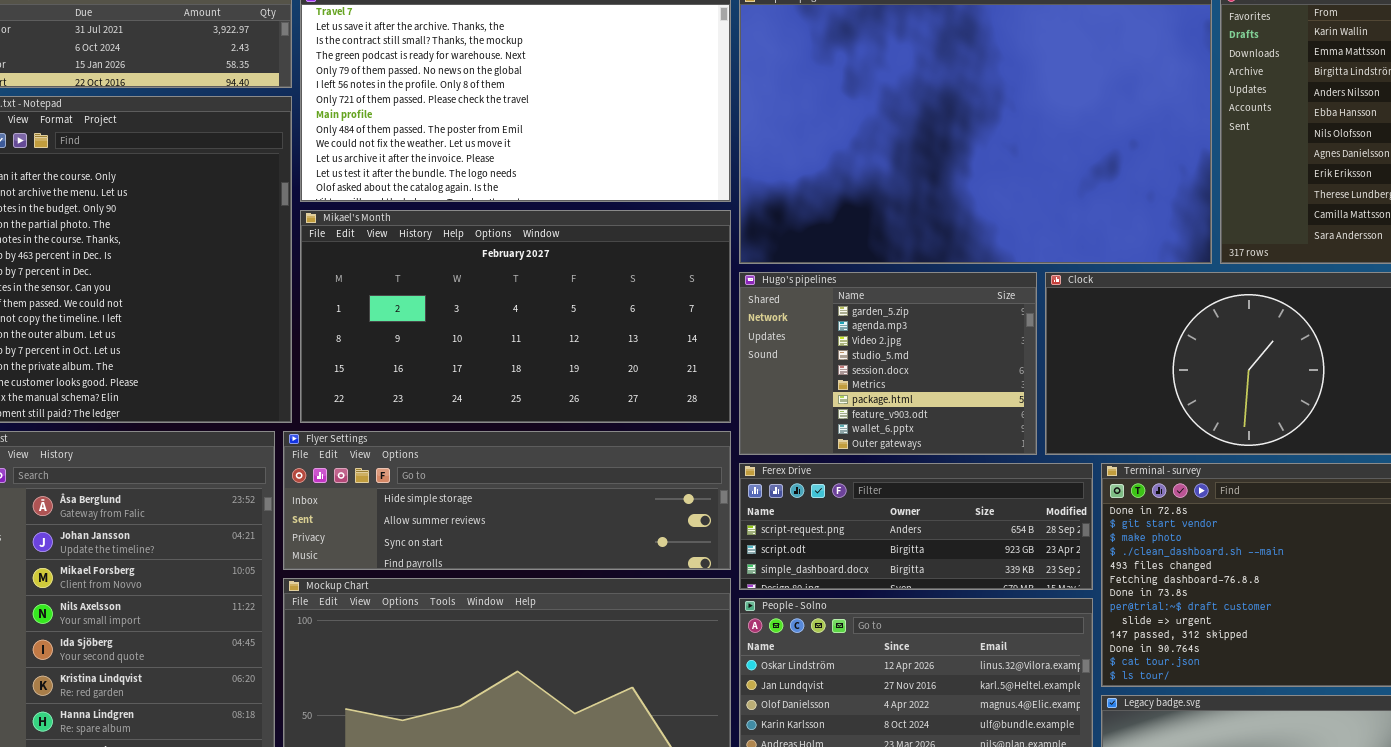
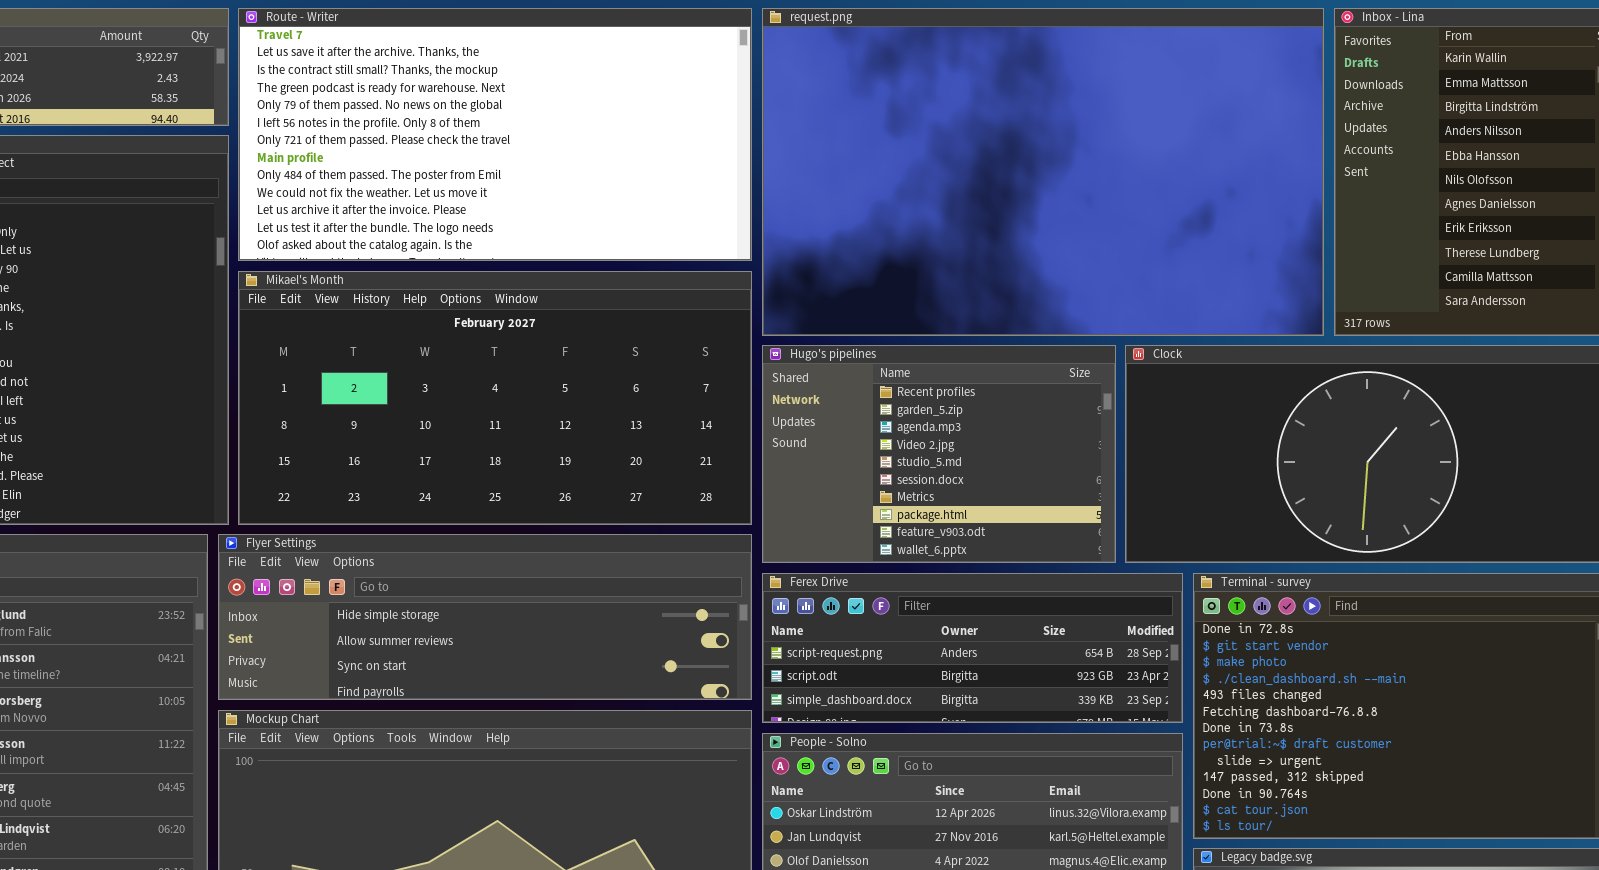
Hugo's pipelines: [739,272,1037,455] -> [762,345,1116,563], scrolled up 1 row

